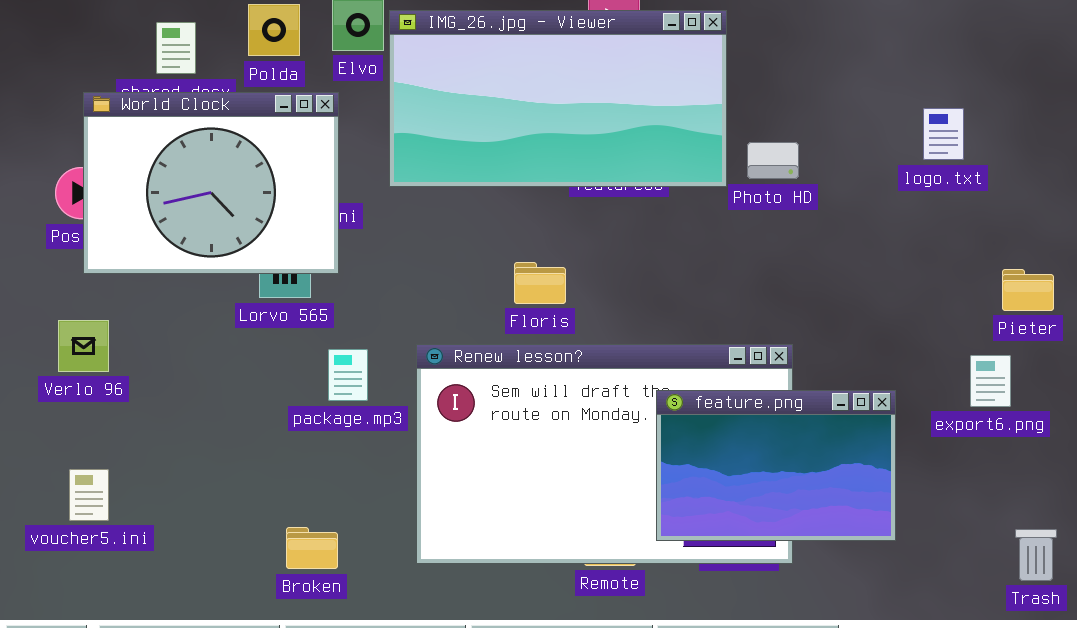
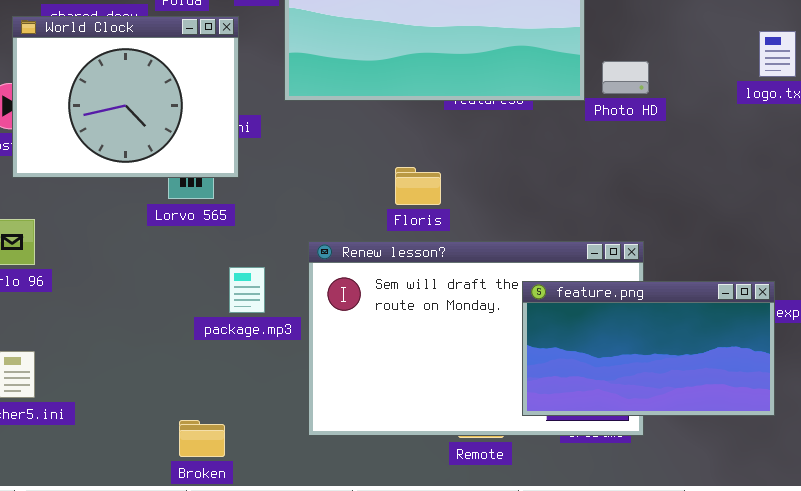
package.mp3: [328,349,368,401] -> [229,267,265,313], moved
feature.png: [656,390,896,541] -> [522,281,775,416], resized
Broken: [286,527,338,569] -> [179,420,225,457], moved

